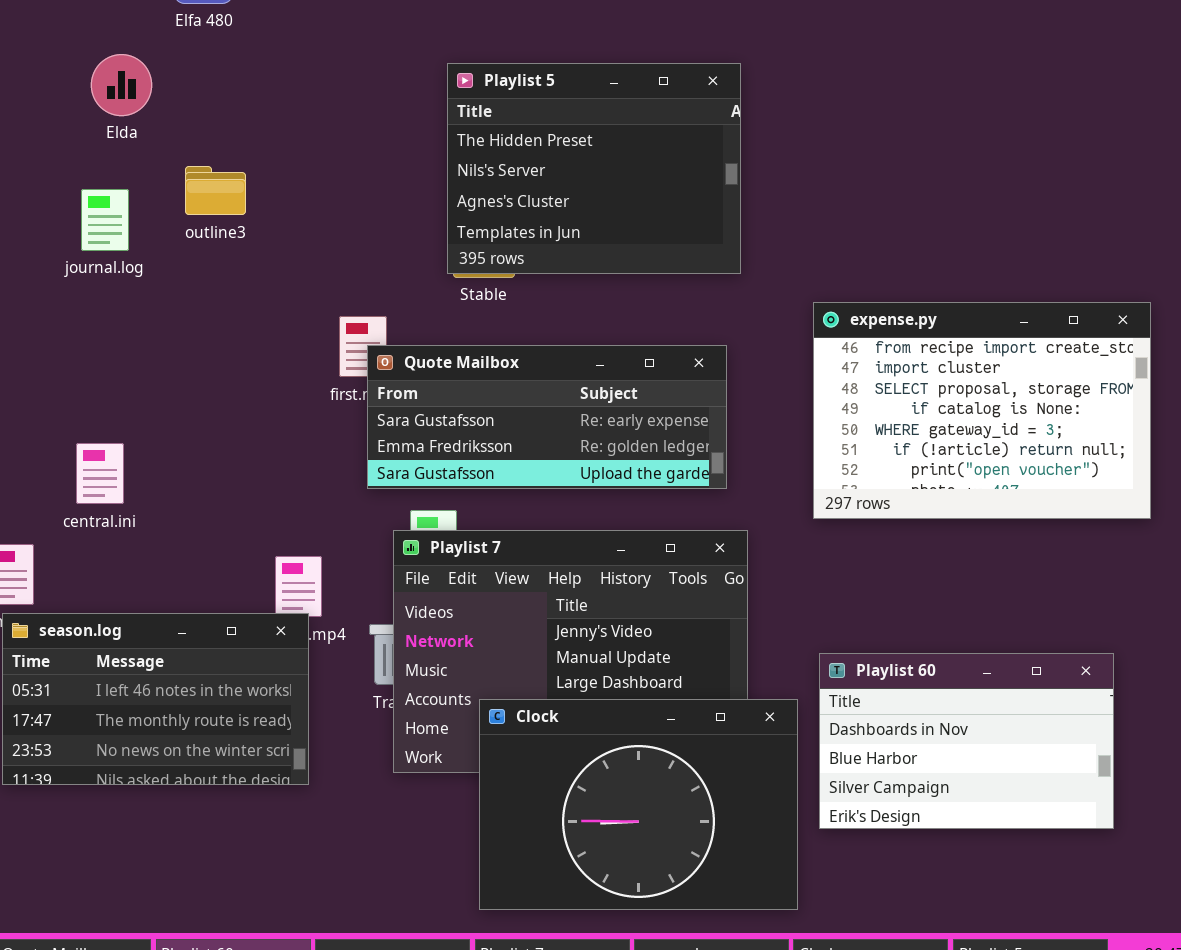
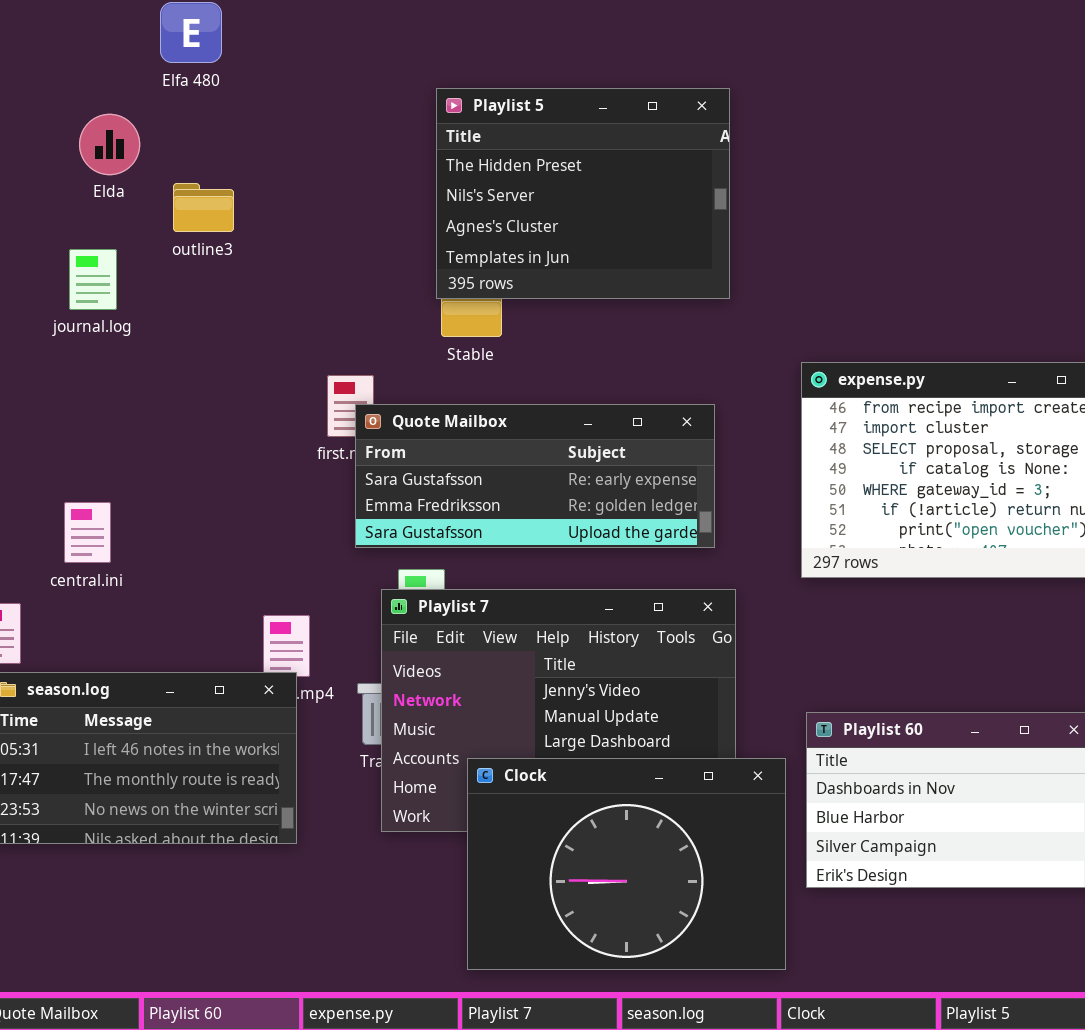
Playlist 5: [447,63,741,274] -> [436,88,730,299], moved
outline3: [185,166,246,215] -> [173,183,234,232], moved

